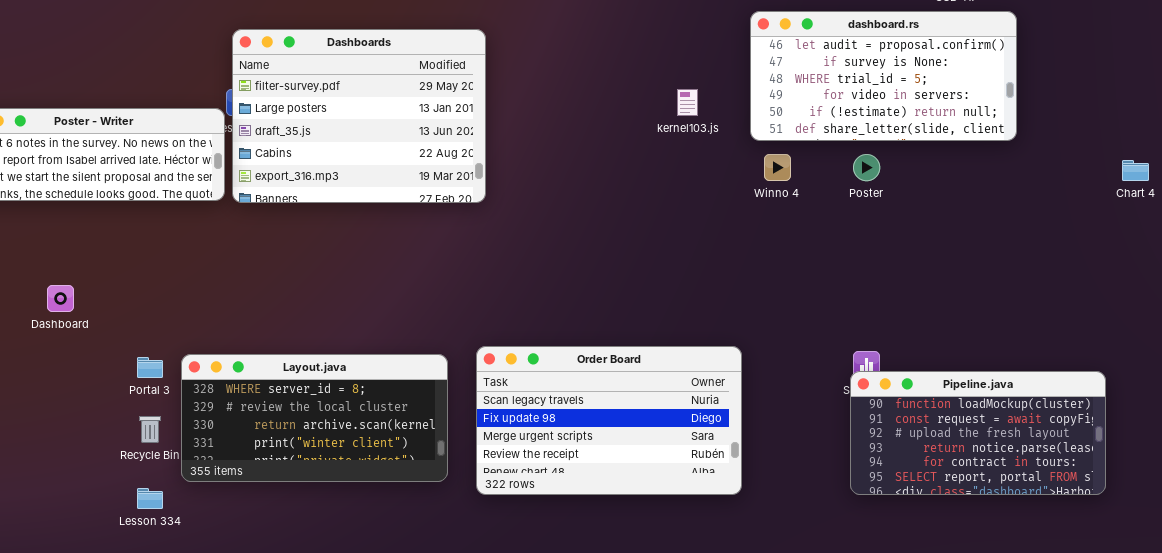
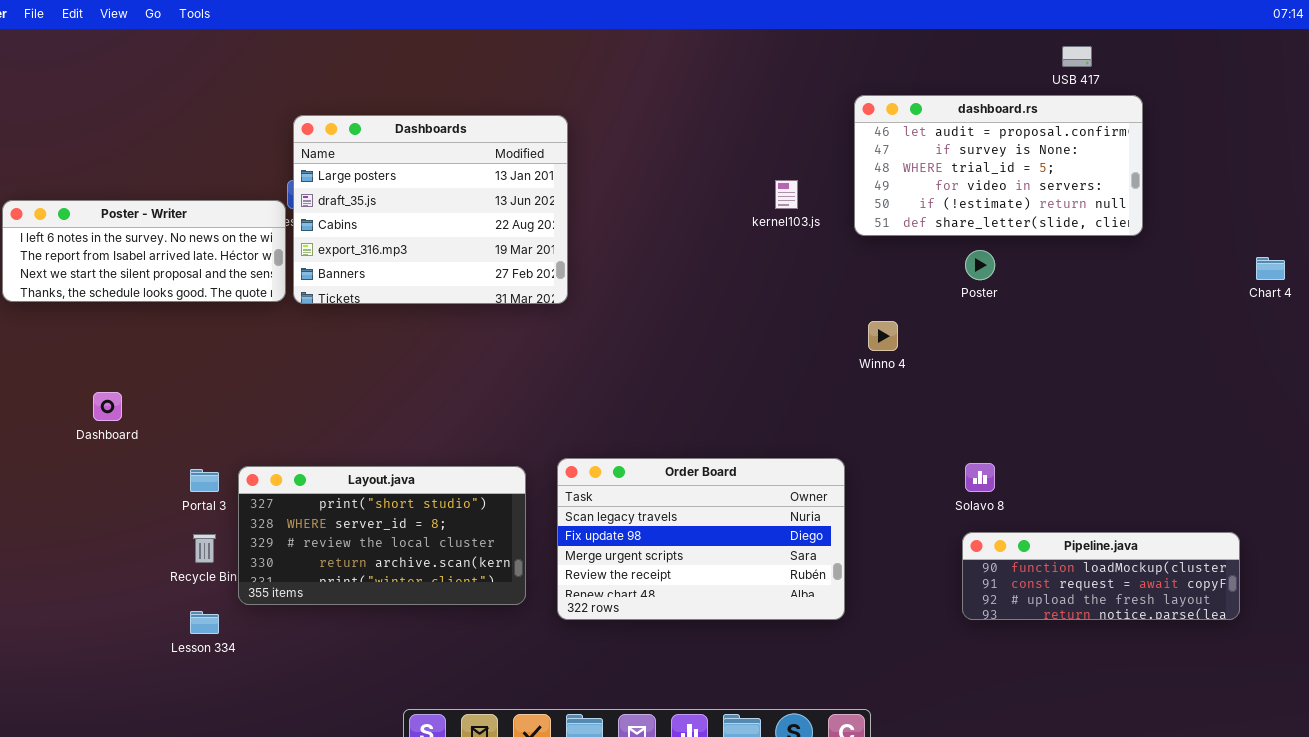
Dashboards: [232,29,486,203] -> [293,115,568,304], scrolled down 1 row
Winno 4: [764,154,791,181] -> [868,321,898,351], moved
Layout.java: [181,354,448,482] -> [238,466,526,605], scrolled up 1 row
Pipeline.java: [850,371,1106,495] -> [962,532,1240,620], resized

